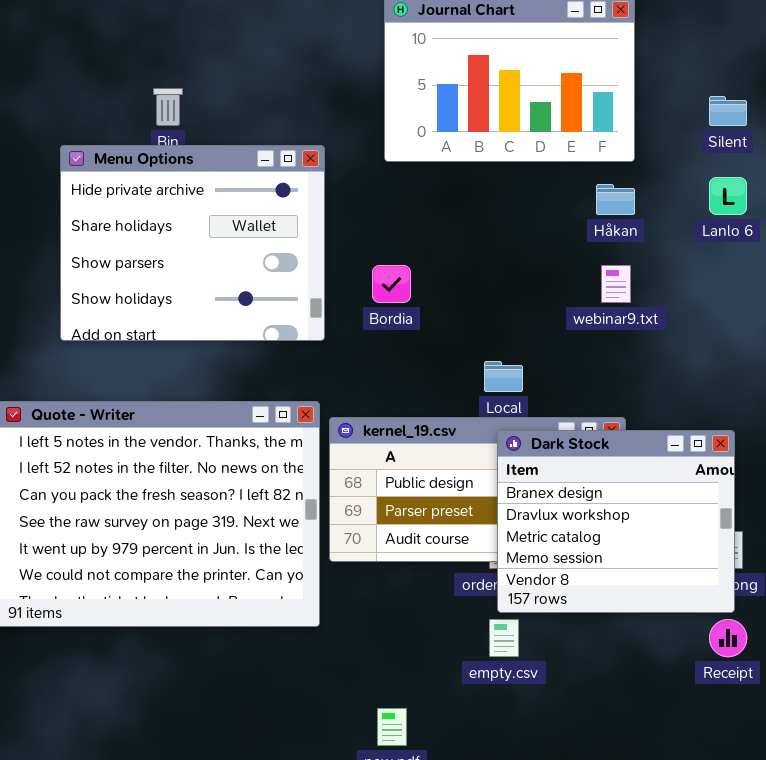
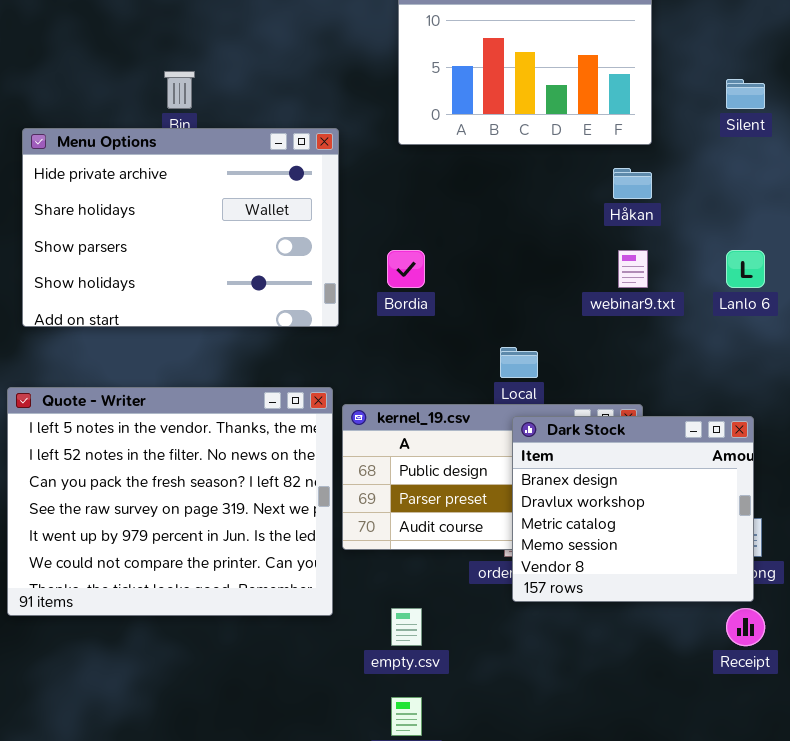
Menu Options: [60,145,325,341] -> [22,128,339,327], resized
Lanlo 6: [709,177,747,215] -> [726,250,765,288], moved
empty.csv: [489,619,519,657] -> [391,608,422,646], moved

